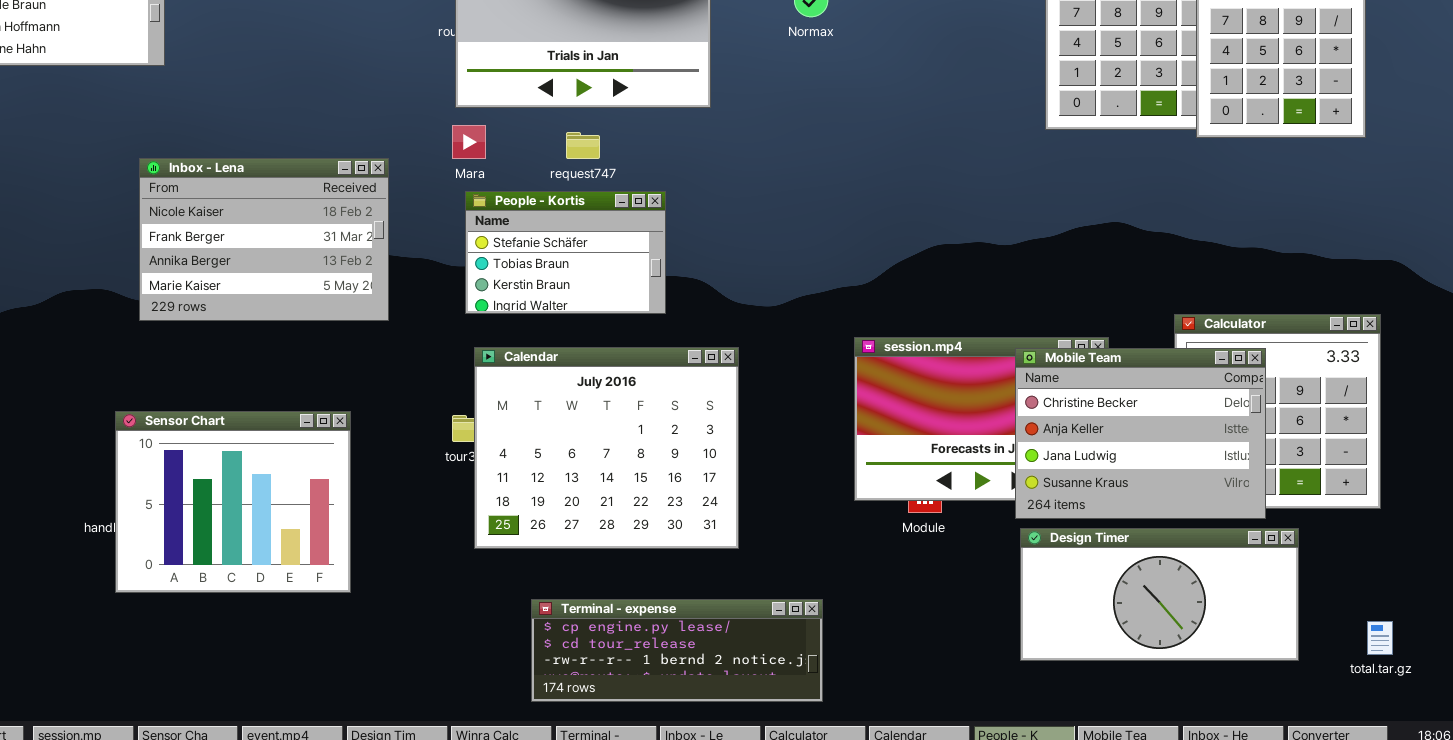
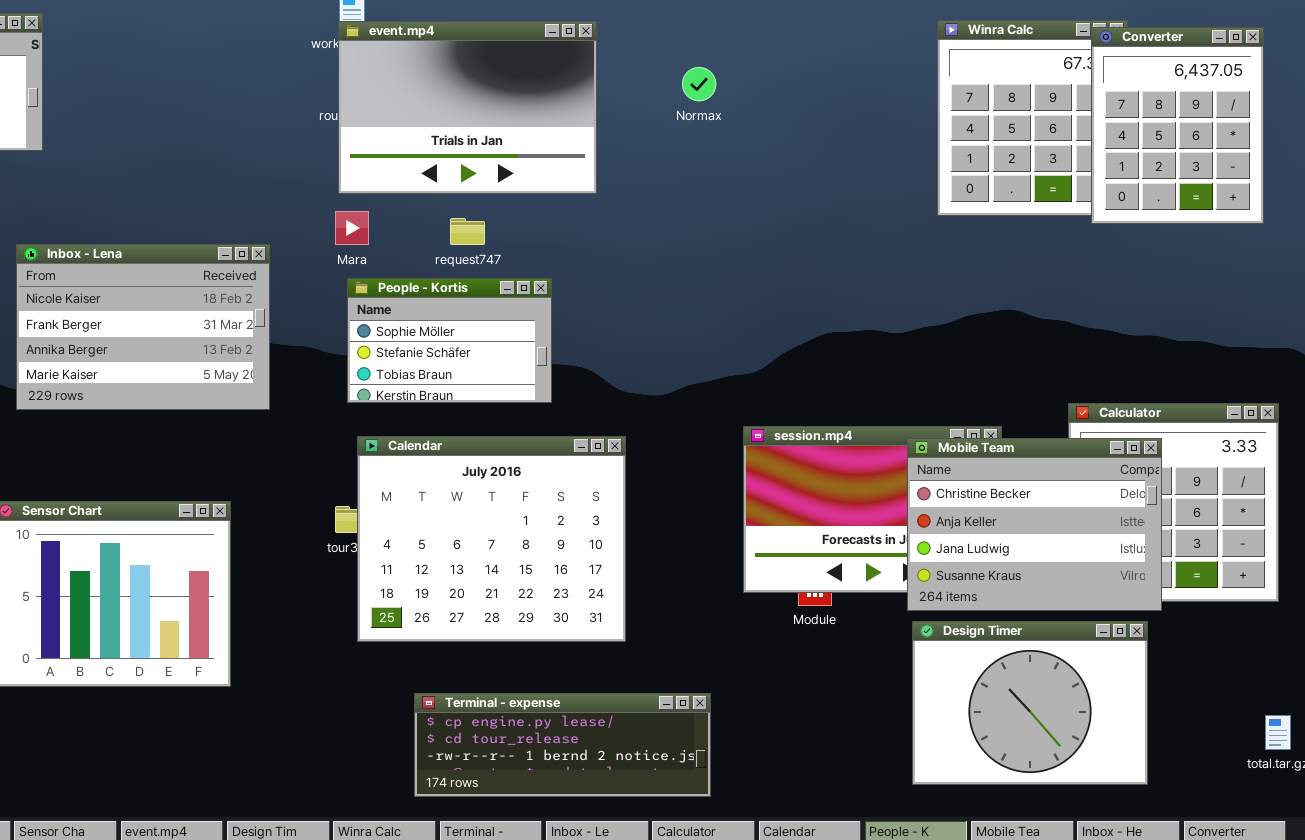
People - Kortis: [465,191,666,314] -> [347,278,552,403], scrolled up 1 row
Design Timer: [1020,528,1299,661] -> [912,621,1148,785], resized

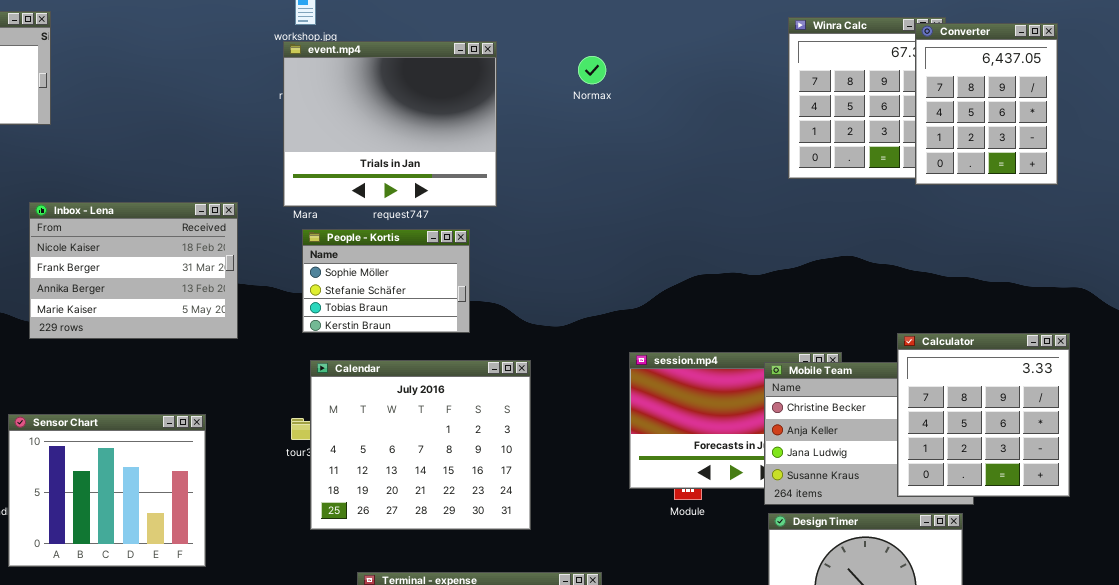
event.mp4: [338,21,597,194] -> [283,41,497,207], moved, resized
Calculator: [1068,403,1279,602] -> [897,333,1070,497], raised

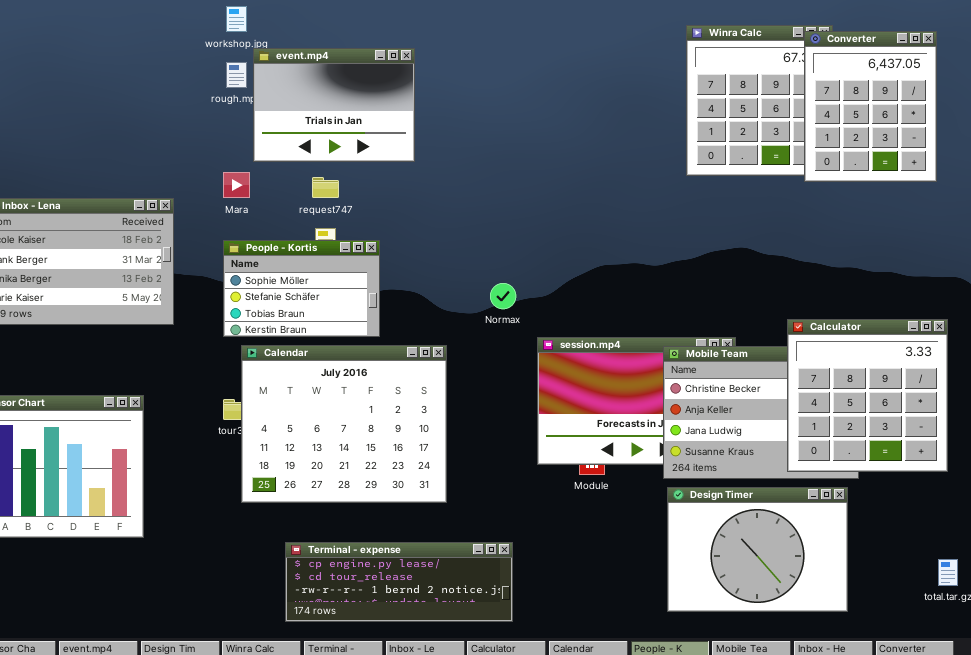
event.mp4: [283,41,497,207] -> [253,48,415,162], resized
Normax: [578,56,606,84] -> [490,283,516,309], moved
People - Kortis: [302,229,470,333] -> [223,240,380,337], moved

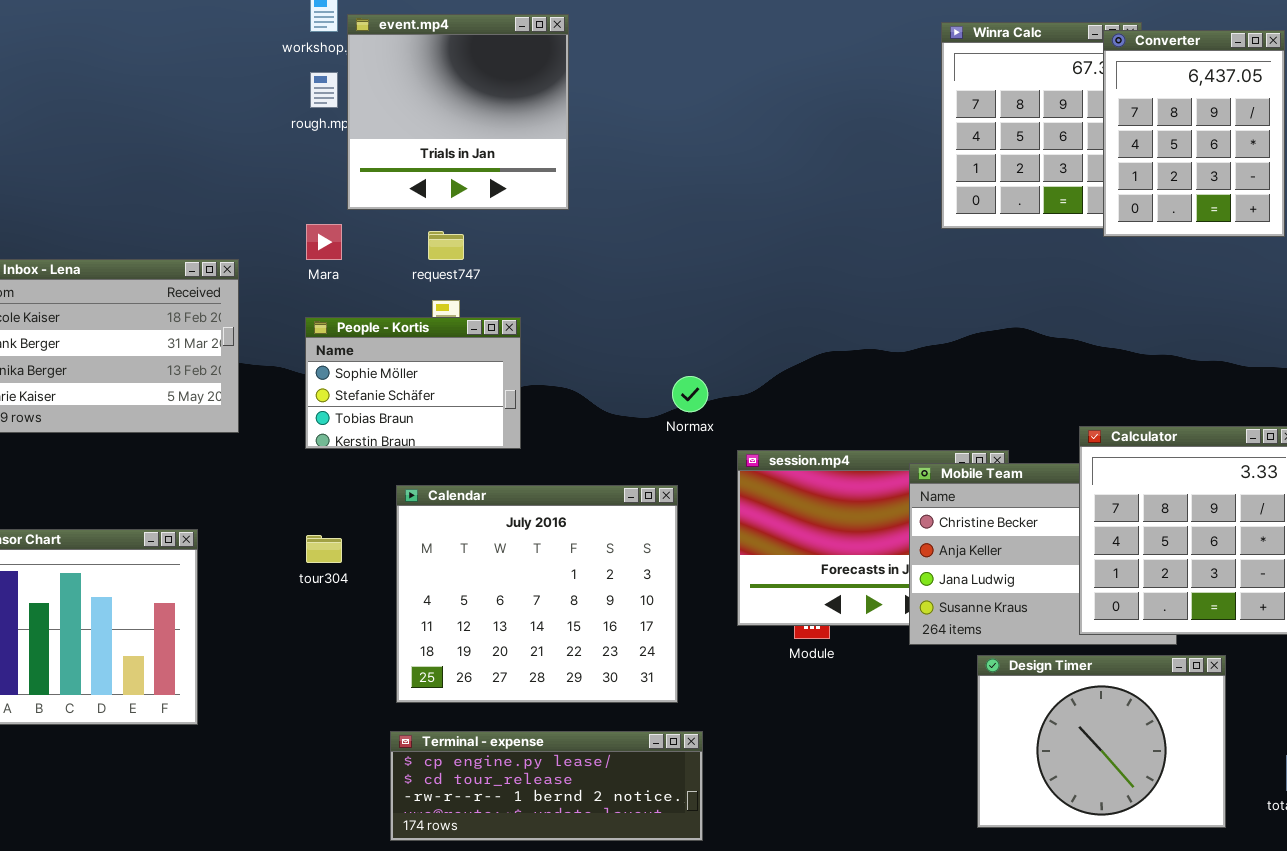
event.mp4: [253,48,415,162] -> [347,14,569,210], resized
Calendar: [241,345,447,503] -> [396,485,678,703], moved
Design Timer: [667,487,848,612] -> [977,655,1226,828], moved

